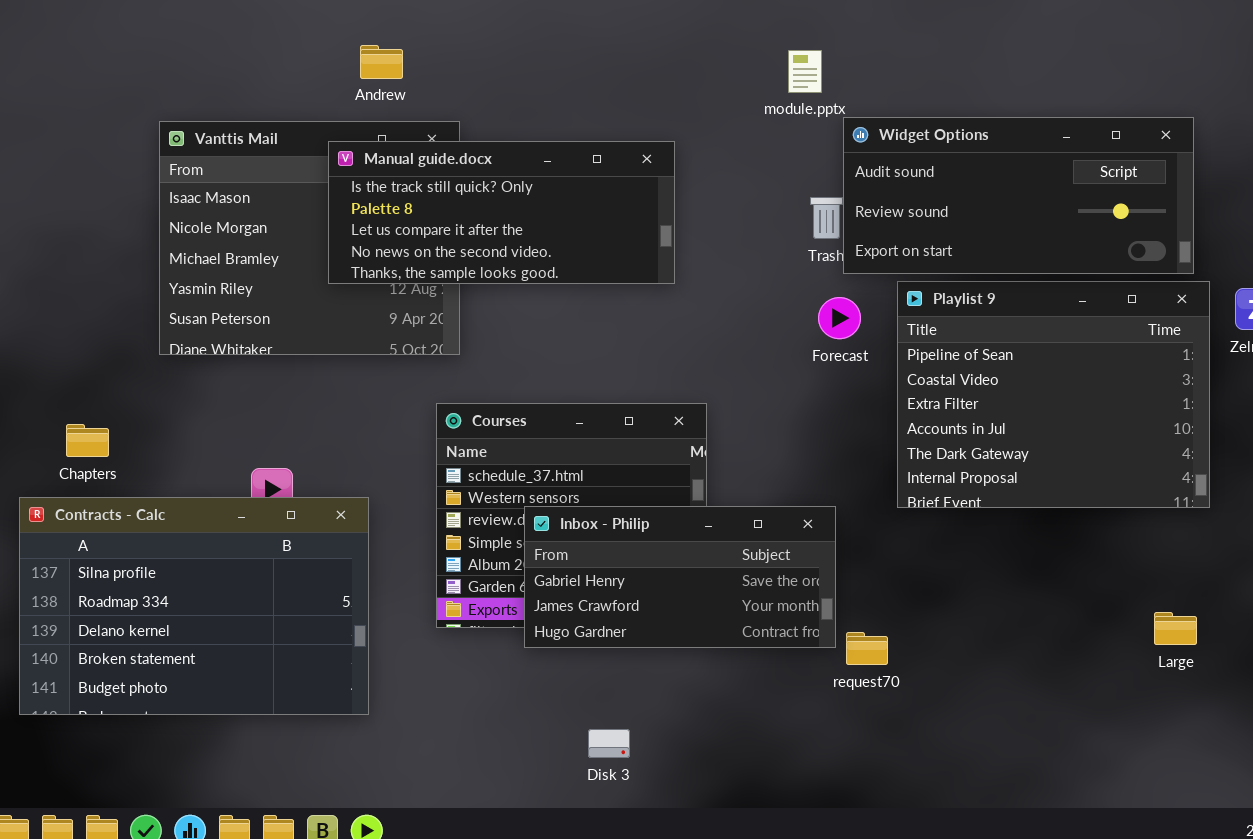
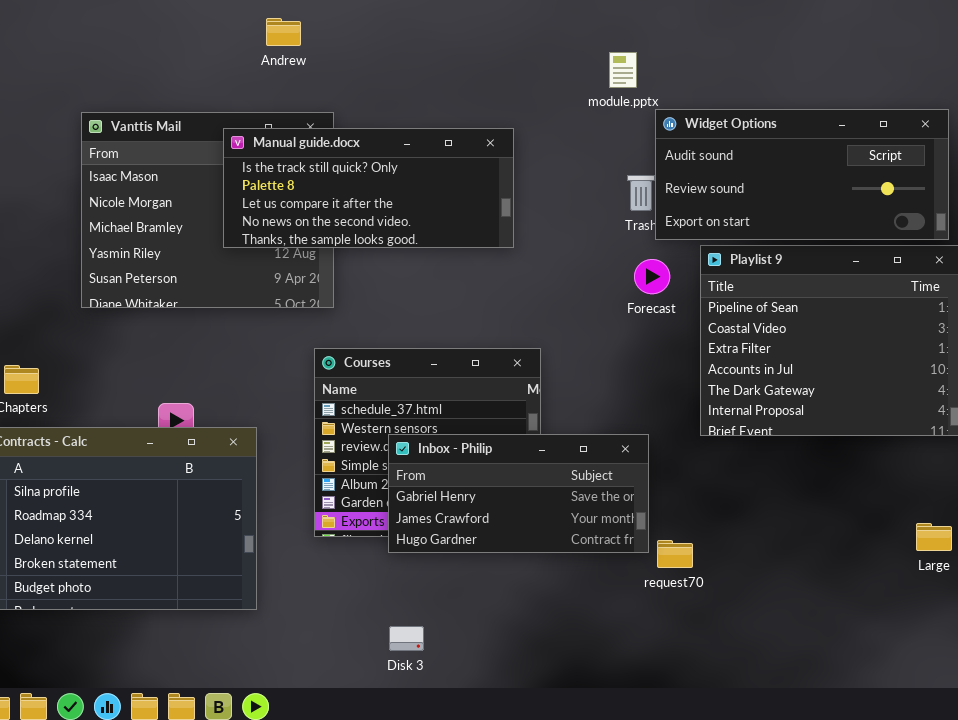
Andrew: [360,45,403,79] -> [266,18,301,46], moved
Disk 3: [588,729,630,758] -> [389,626,424,651], moved

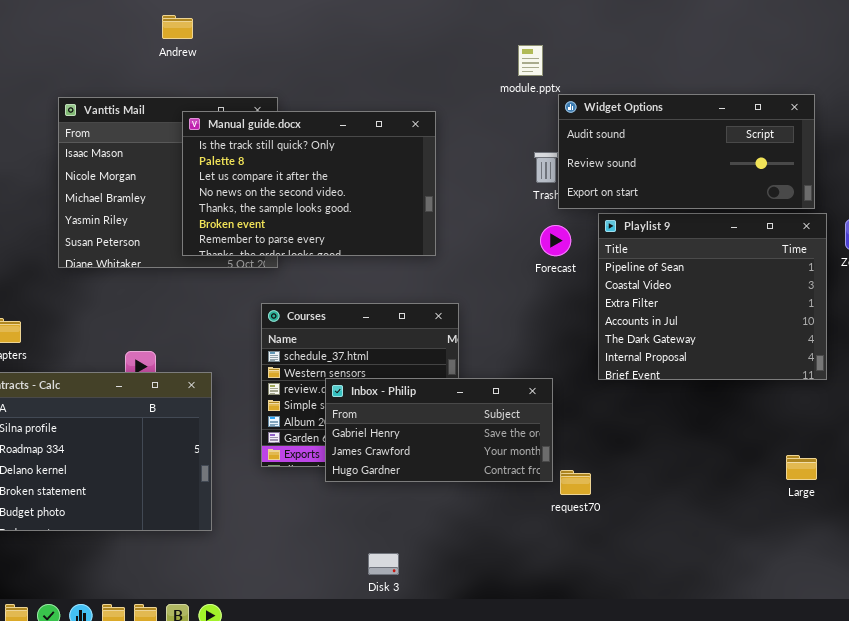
Andrew: [266,18,301,46] -> [162,15,193,39], moved
Manual guide.docx: [223,128,514,248] -> [182,111,436,256], resized
Disk 3: [389,626,424,651] -> [368,553,399,575], moved

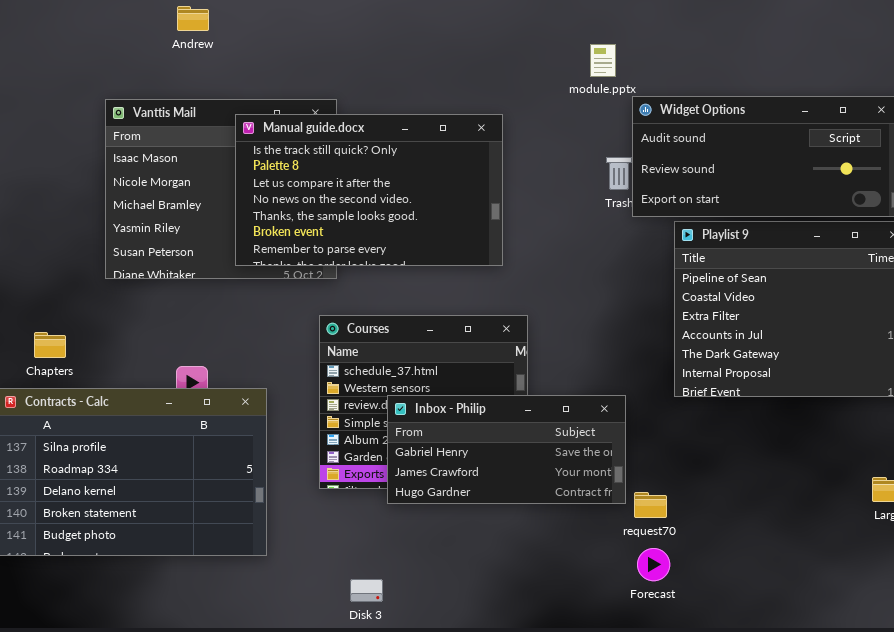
Andrew: [162,15,193,39] -> [177,6,209,31], moved
Forecast: [540,225,571,256] -> [637,548,670,581], moved
Disk 3: [368,553,399,575] -> [350,579,383,602], moved

